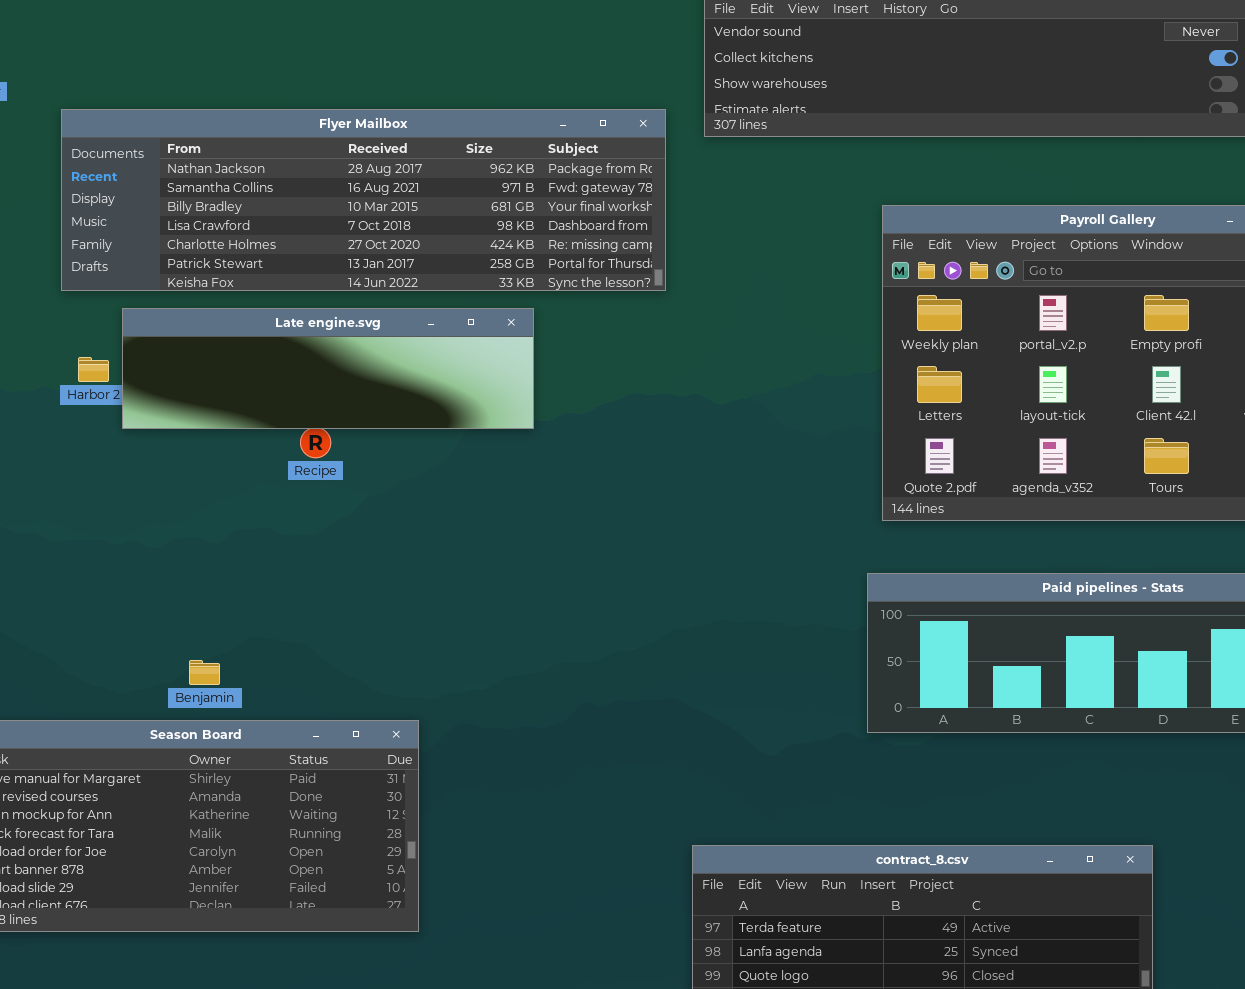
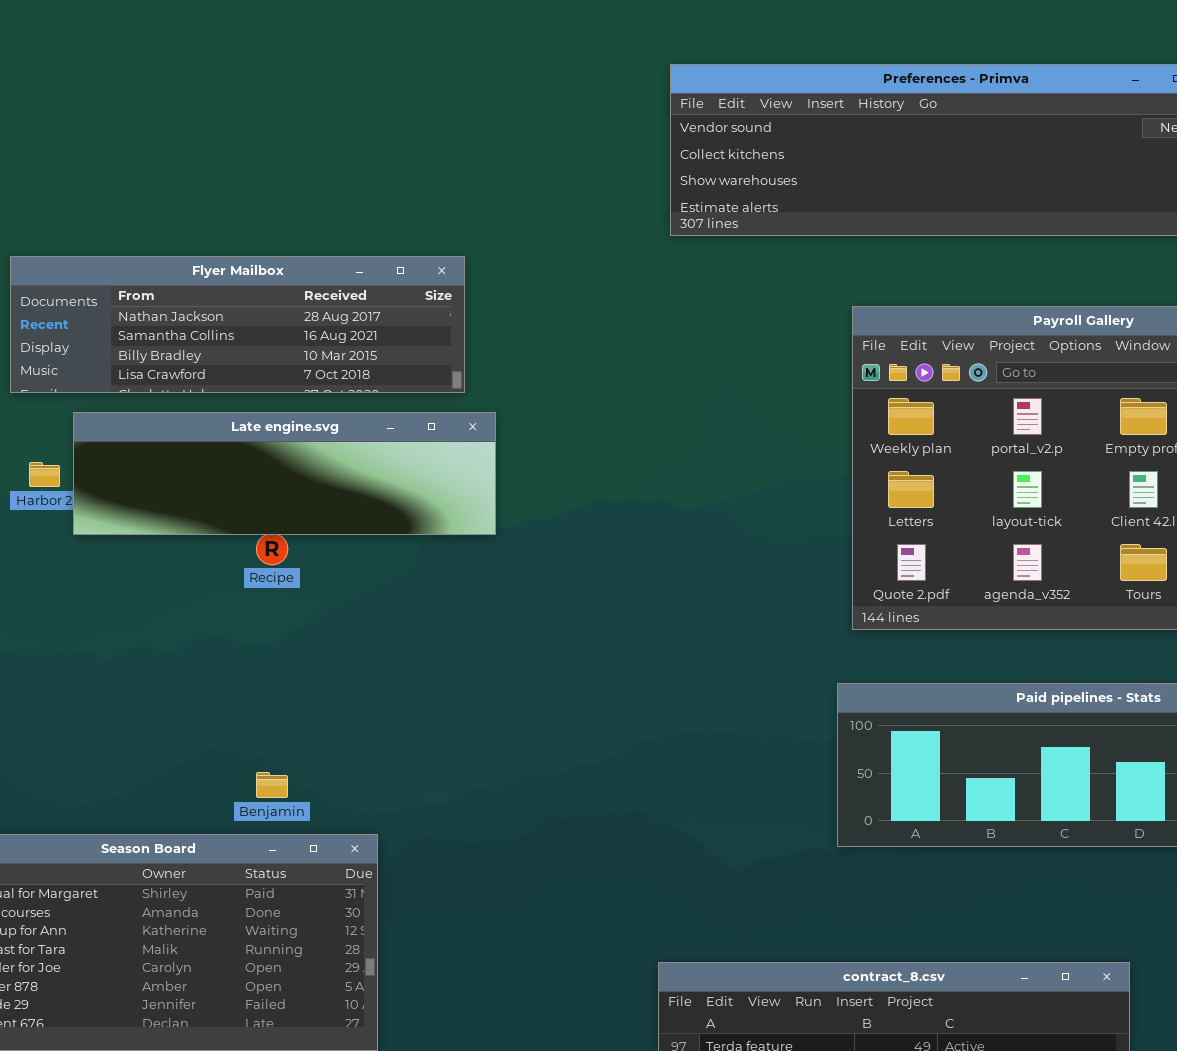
Flyer Mailbox: [61,109,666,291] -> [10,256,465,393], resized
Benjamin: [189,660,220,685] -> [256,772,288,798], moved

